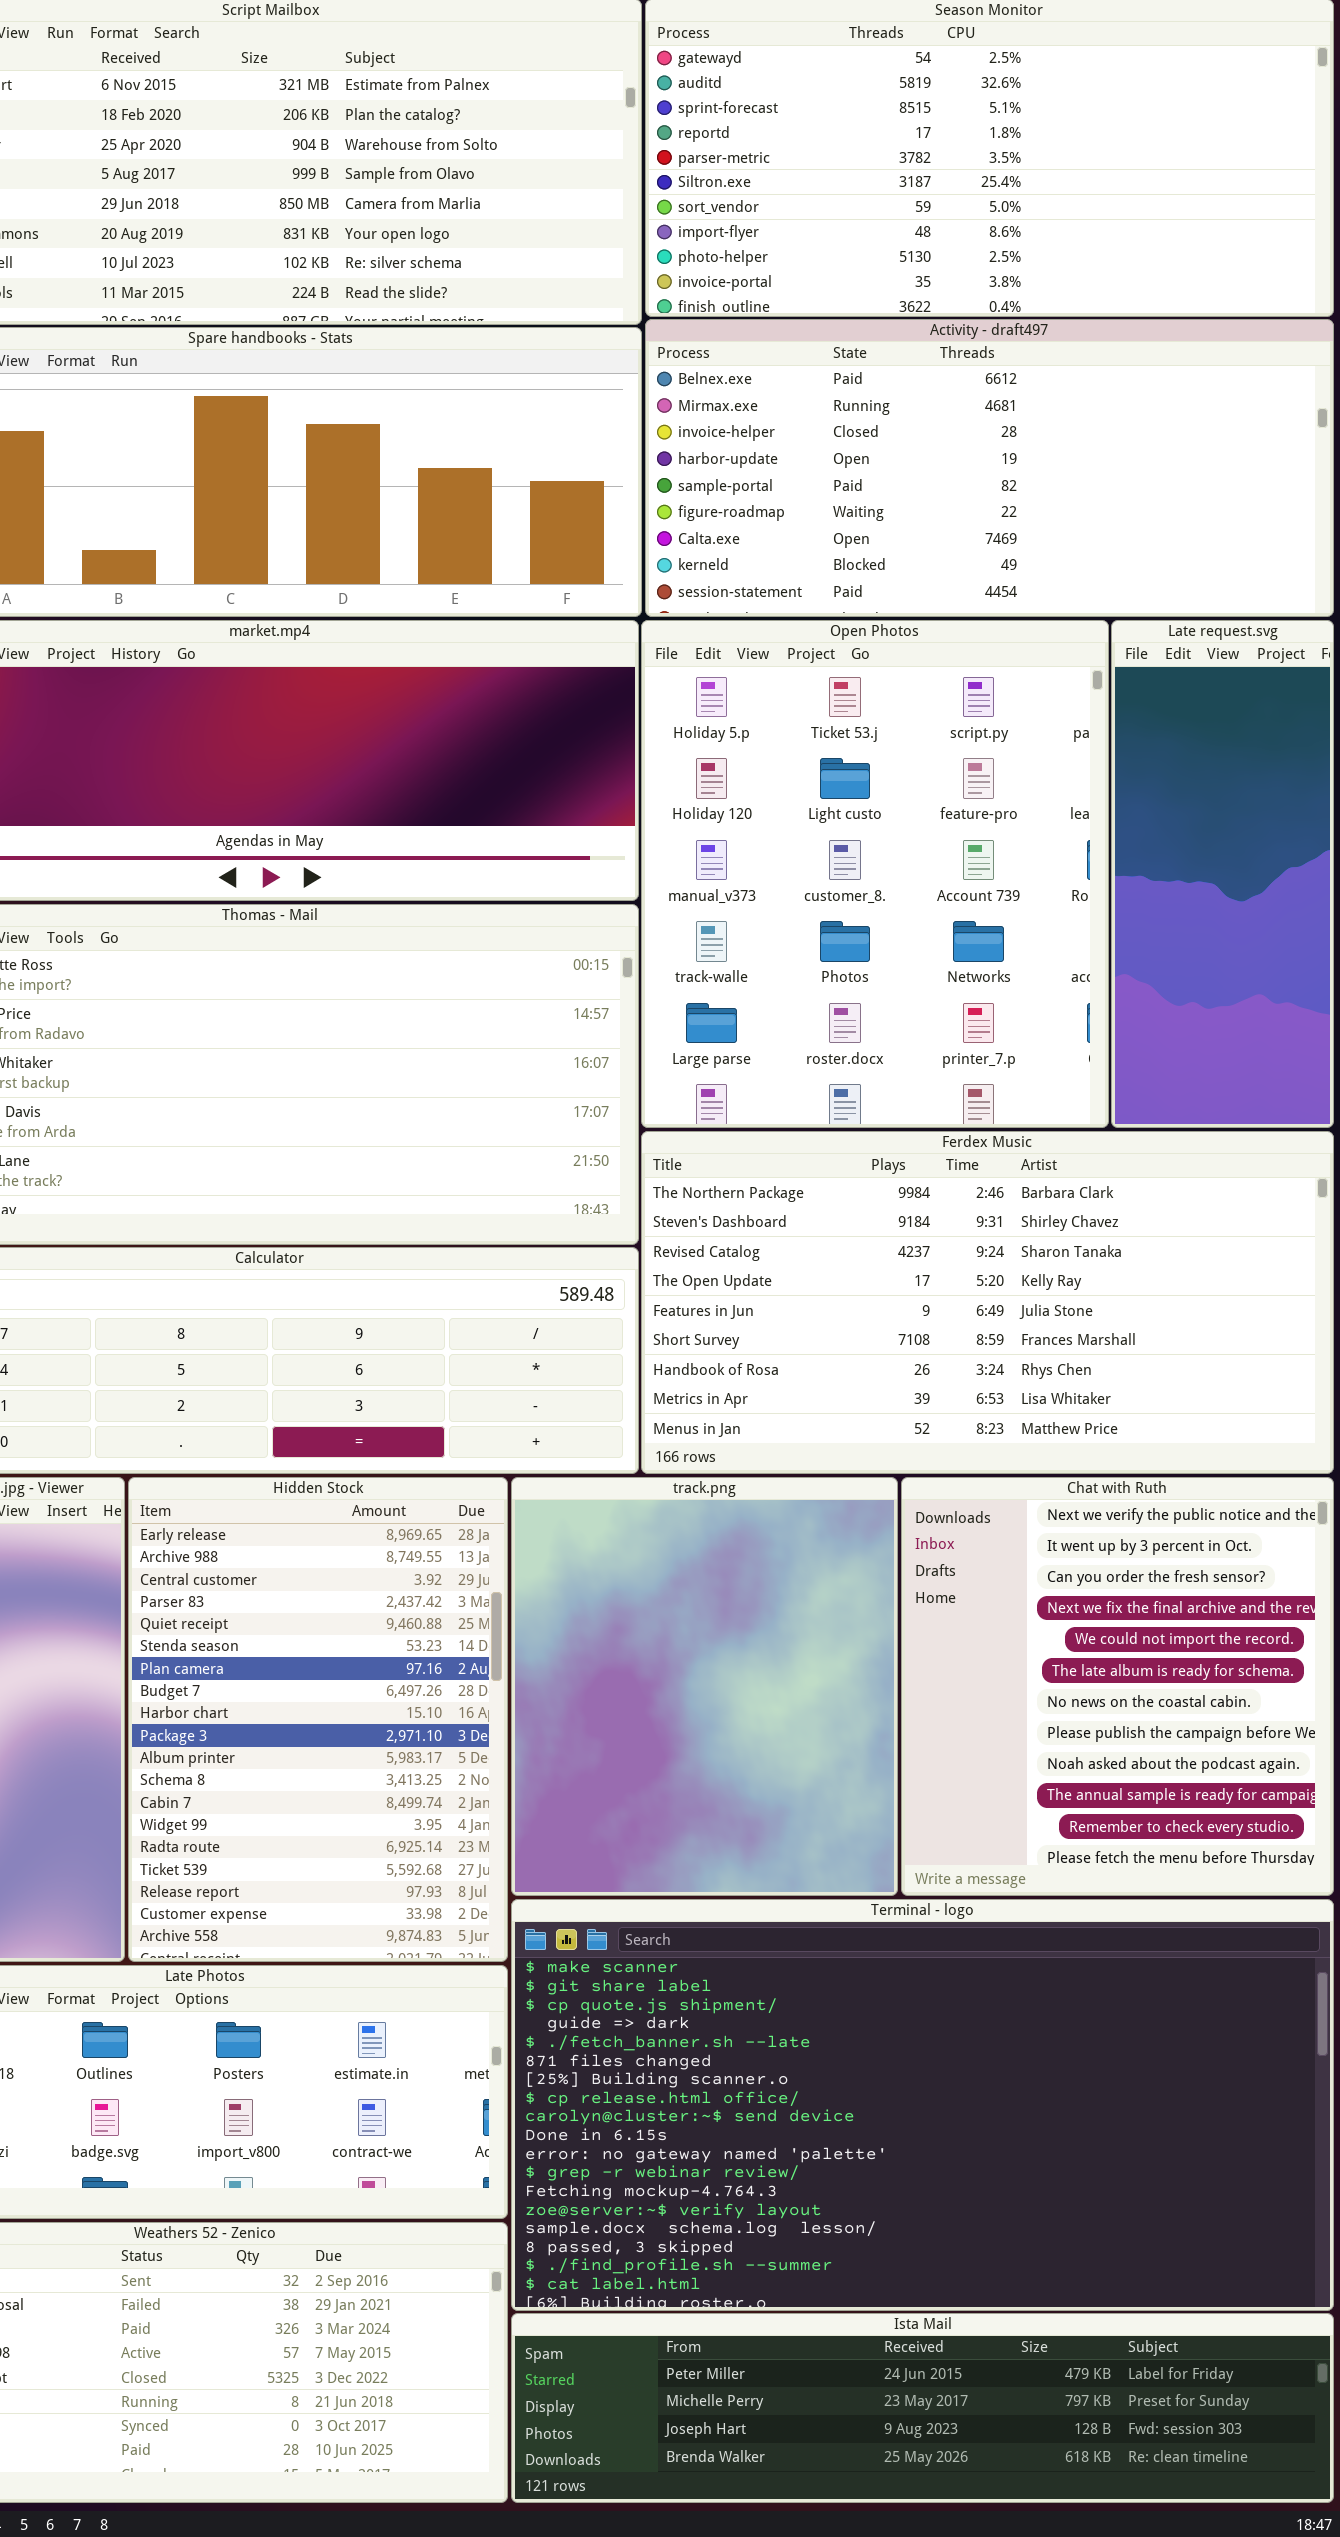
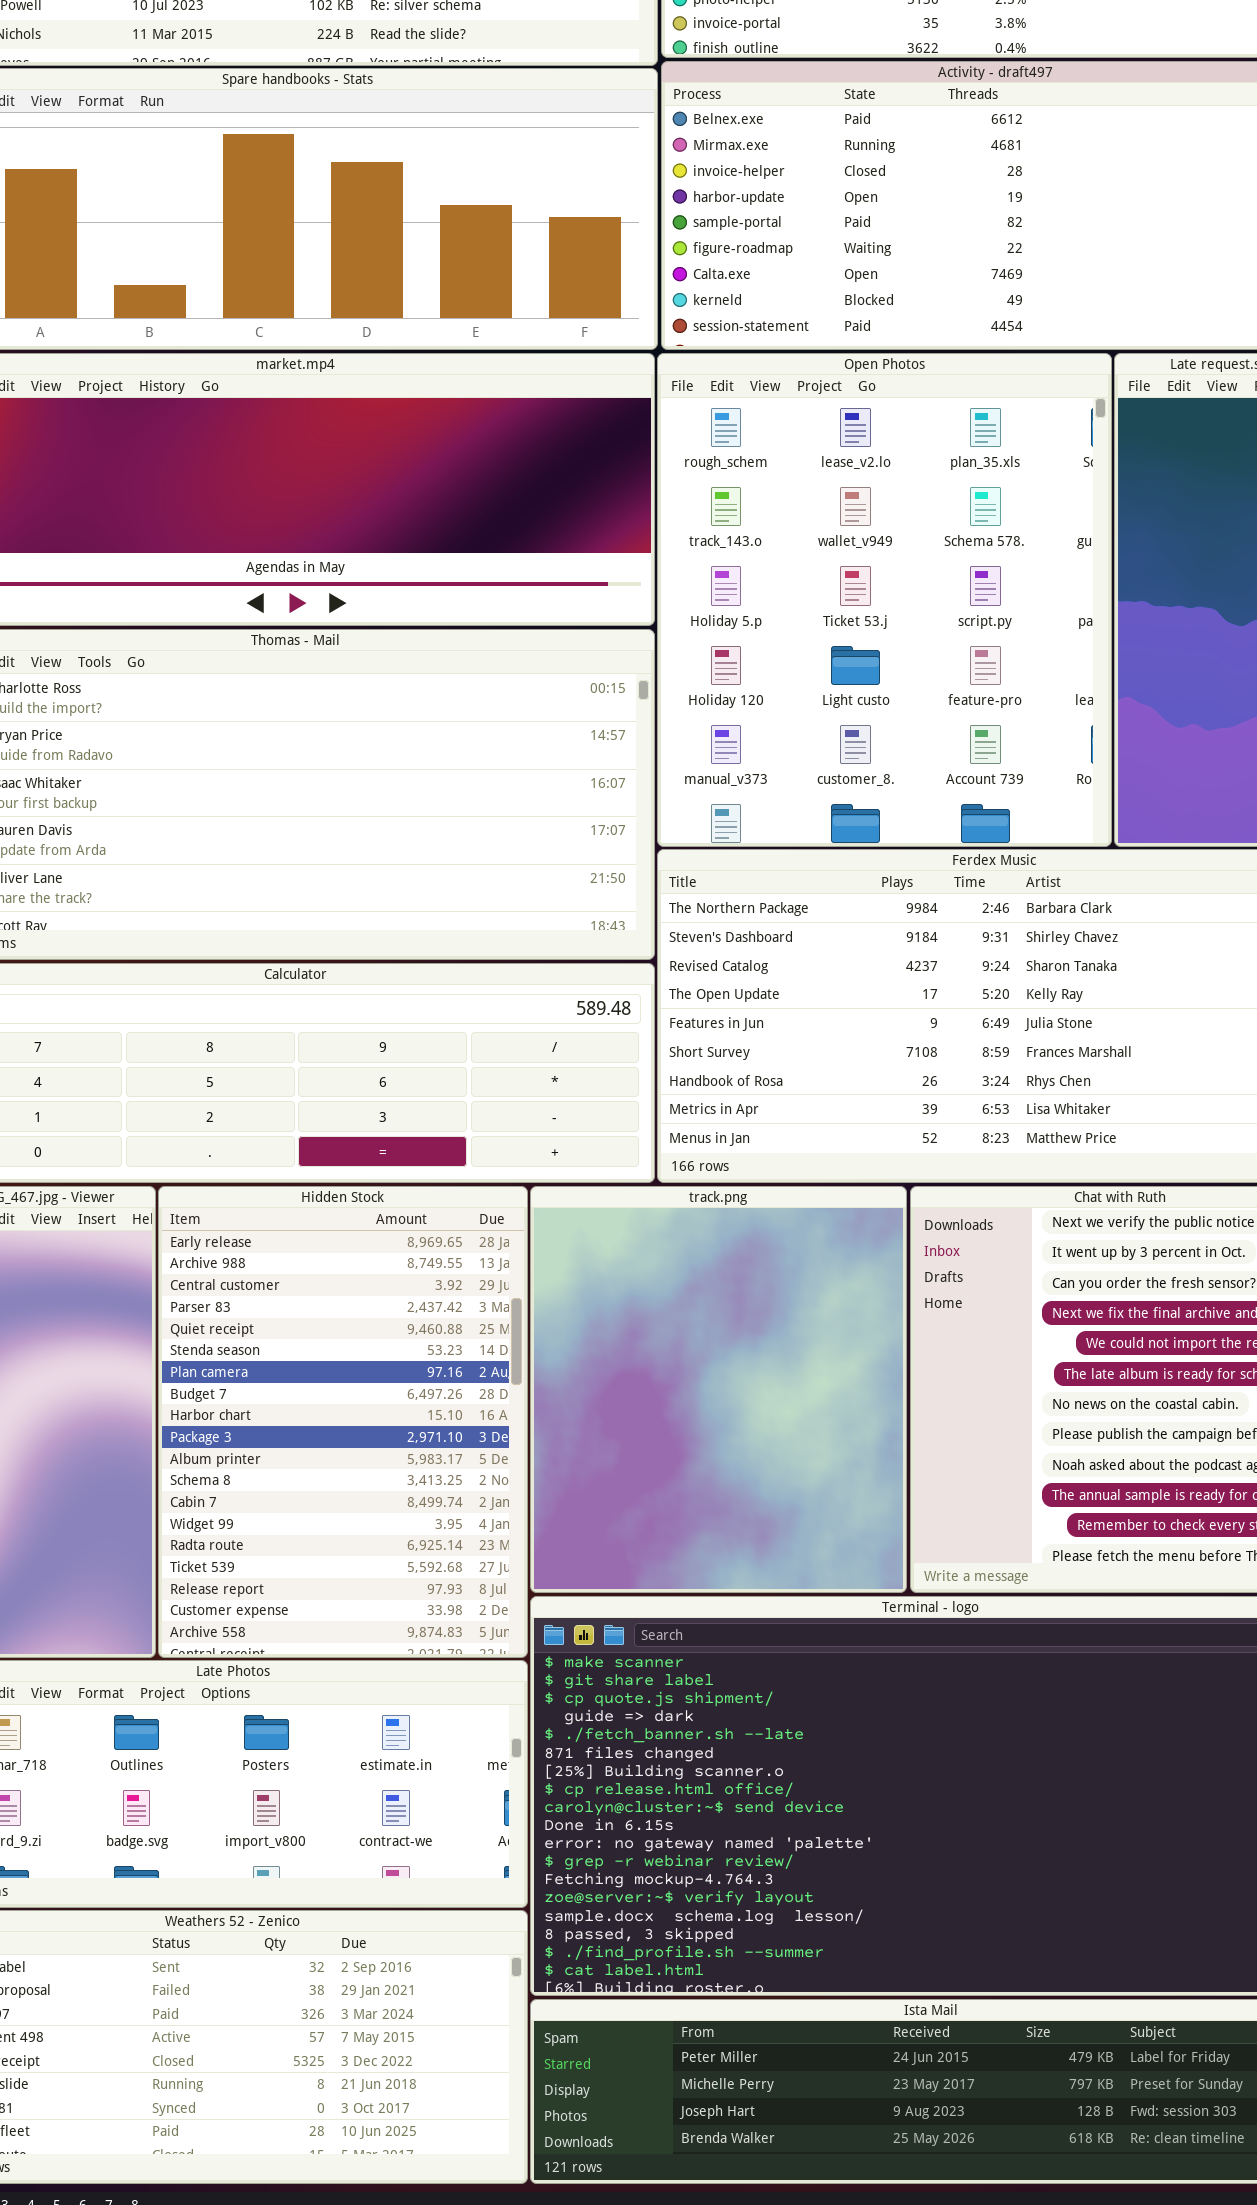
Open Photos: [641,620,1109,1128] -> [657,353,1112,847], scrolled up 2 rows

